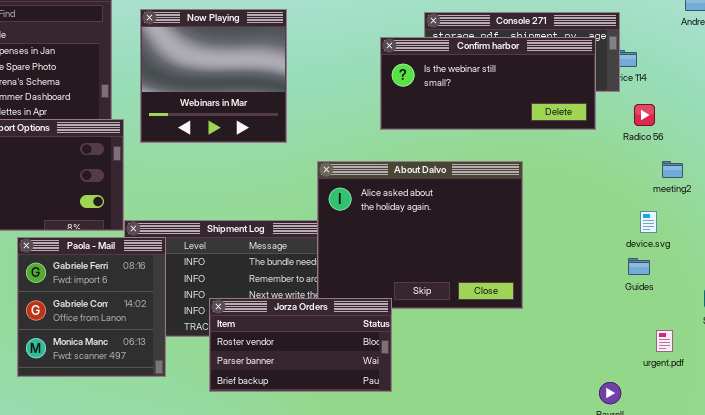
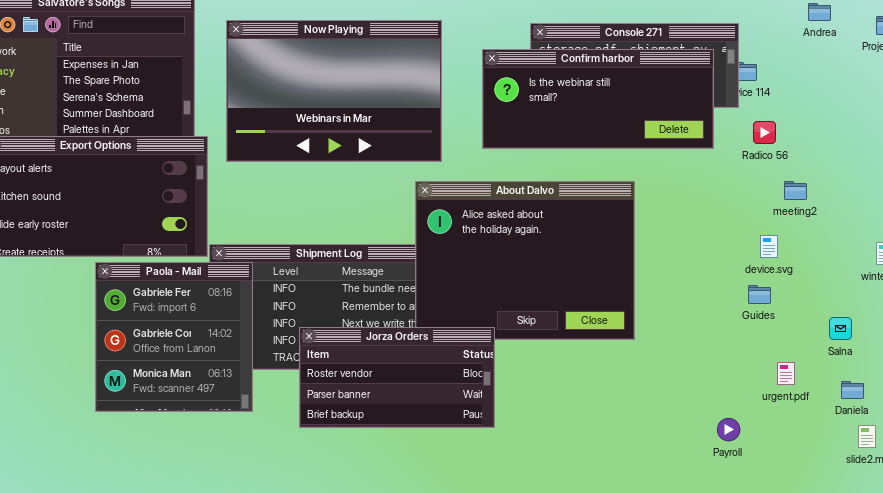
Now Playing: [140,9,287,143] -> [226,20,442,162], resized

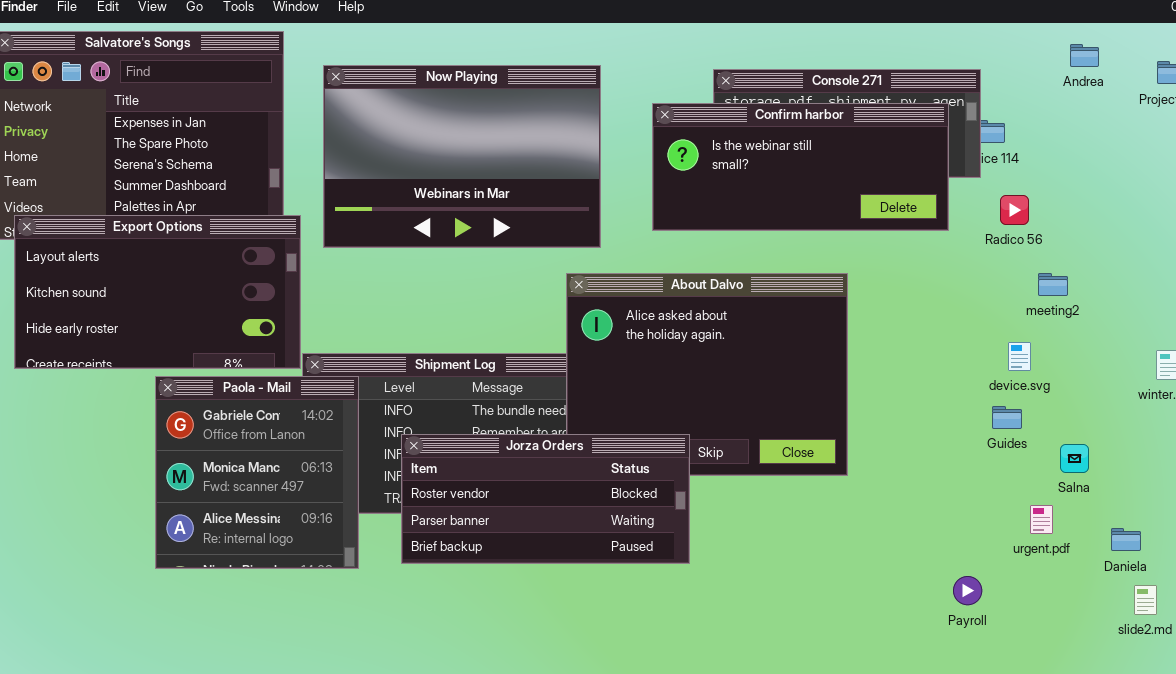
Paola - Mail: [95,262,253,412] -> [155,376,359,569], scrolled down 1 row
Salna: [829,317,852,340] -> [1060,444,1089,473], moved
Jorza Orders: [299,327,495,428] -> [401,434,690,564], moved, resized

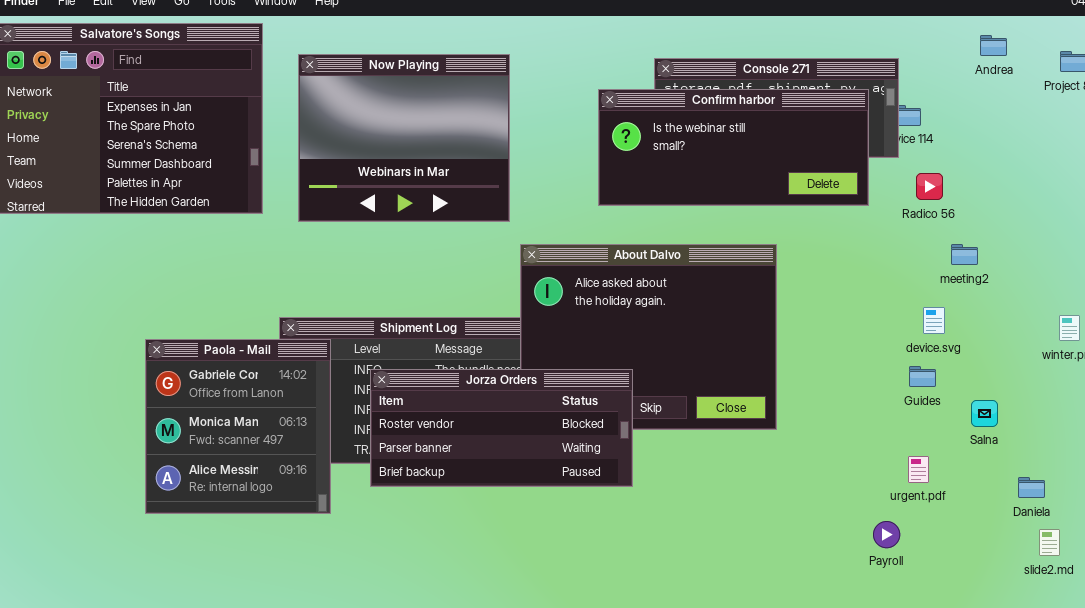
Now Playing: [323,65,601,248] -> [298,54,510,222], resized
Export Options: [14,215,301,369] -> none, closed
Jorza Orders: [401,434,690,564] -> [370,369,633,487], moved
urgent.pdf: [1030,505,1053,534] -> [908,456,929,483], moved

